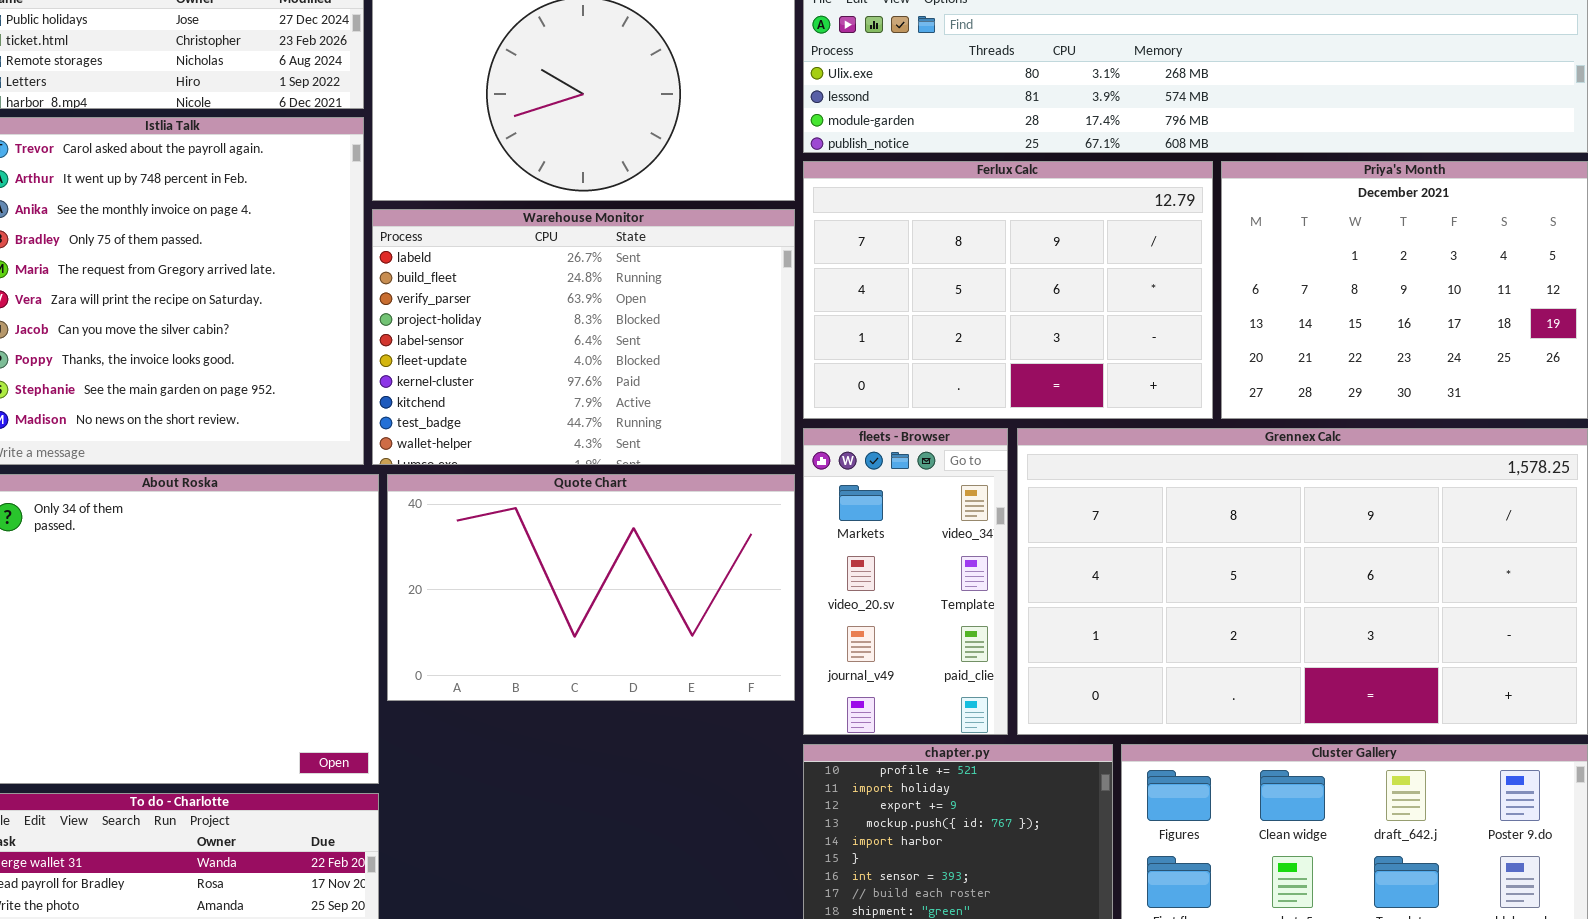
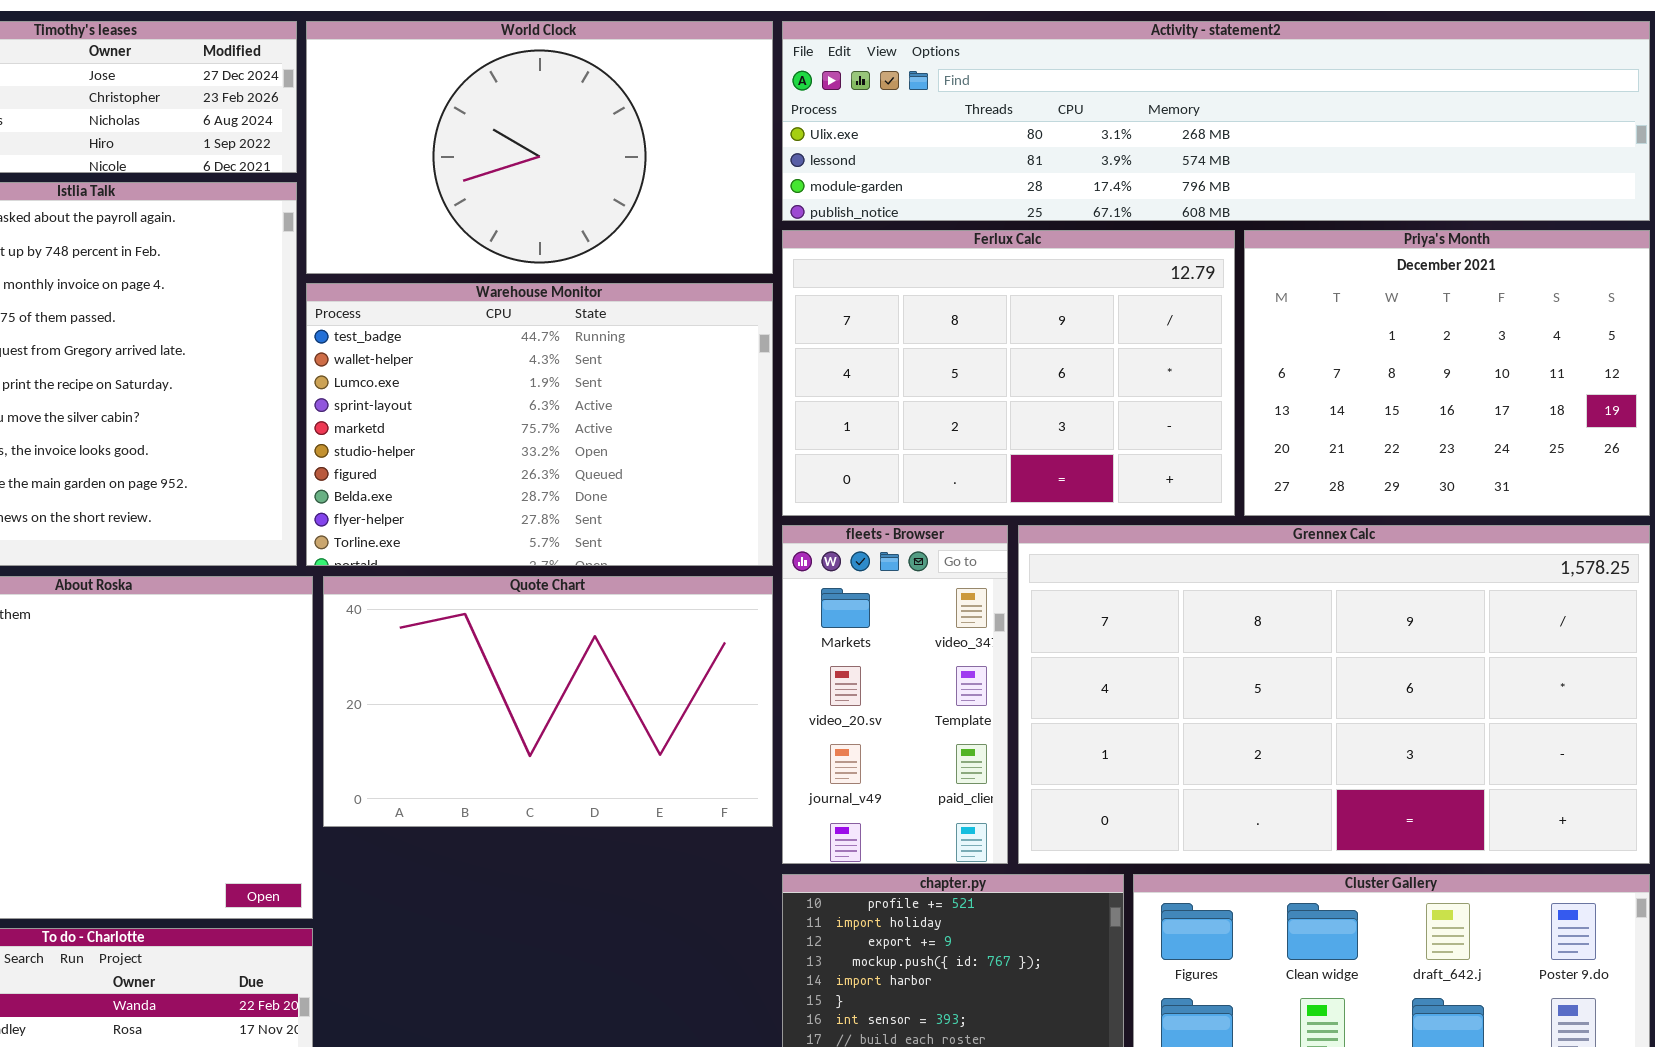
Warehouse Monitor: [372,209,795,465] -> [306,283,773,566], scrolled down 8 rows

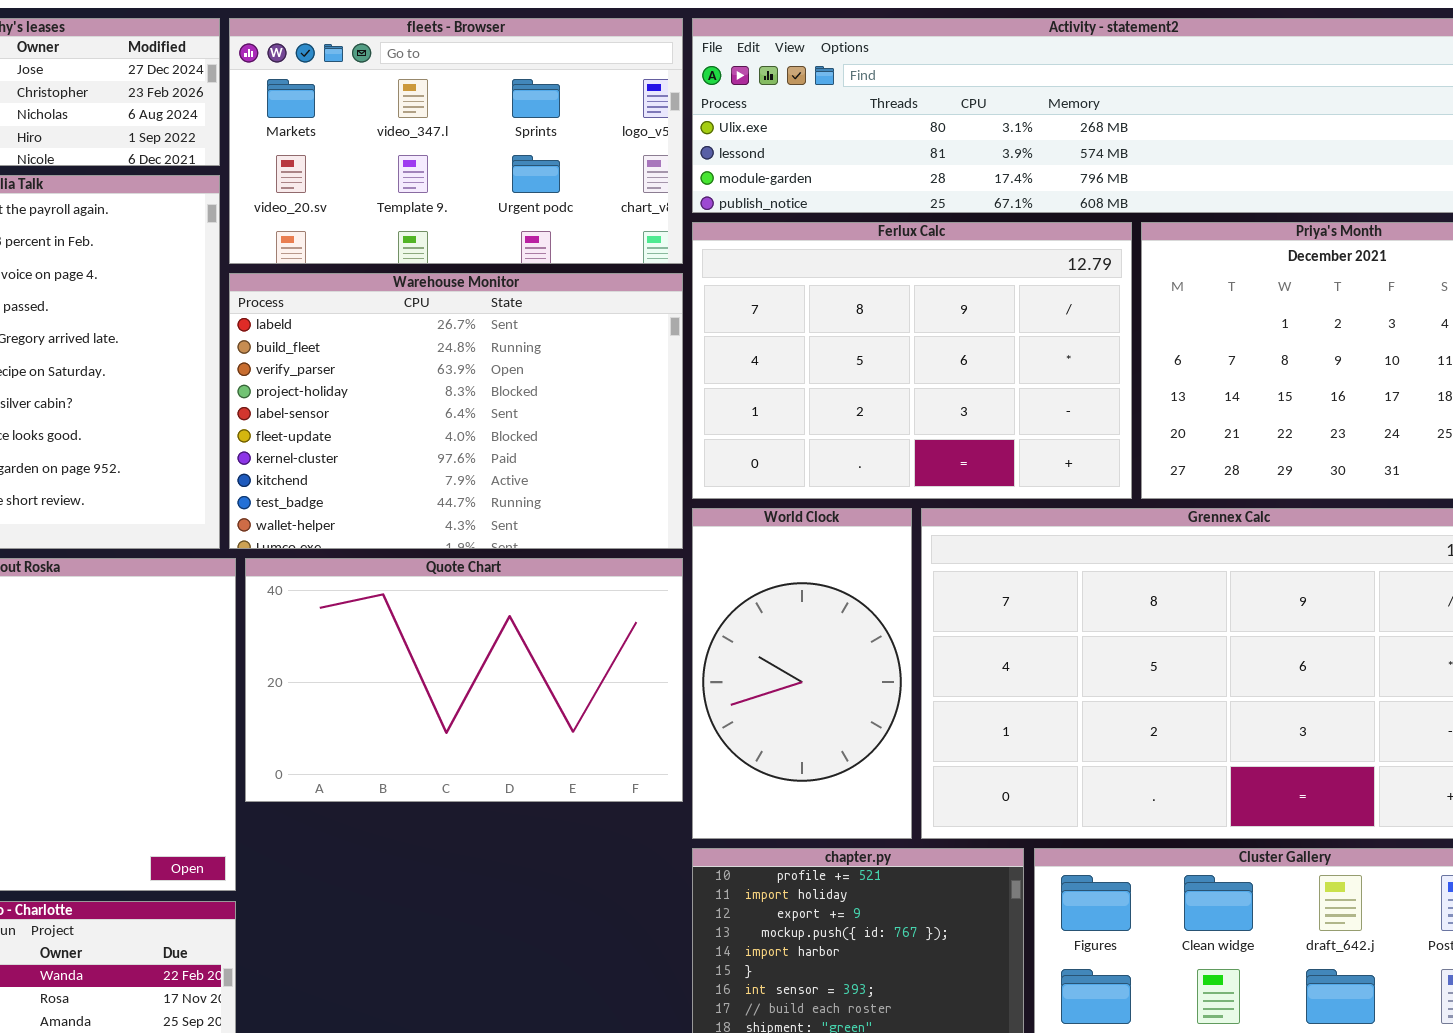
World Clock: [306,21,773,274] -> [692,508,912,839], moved, resized
Warehouse Monitor: [306,283,773,566] -> [229,273,683,549], scrolled up 8 rows
fleets - Browser: [782,525,1008,864] -> [229,18,683,264], moved, resized

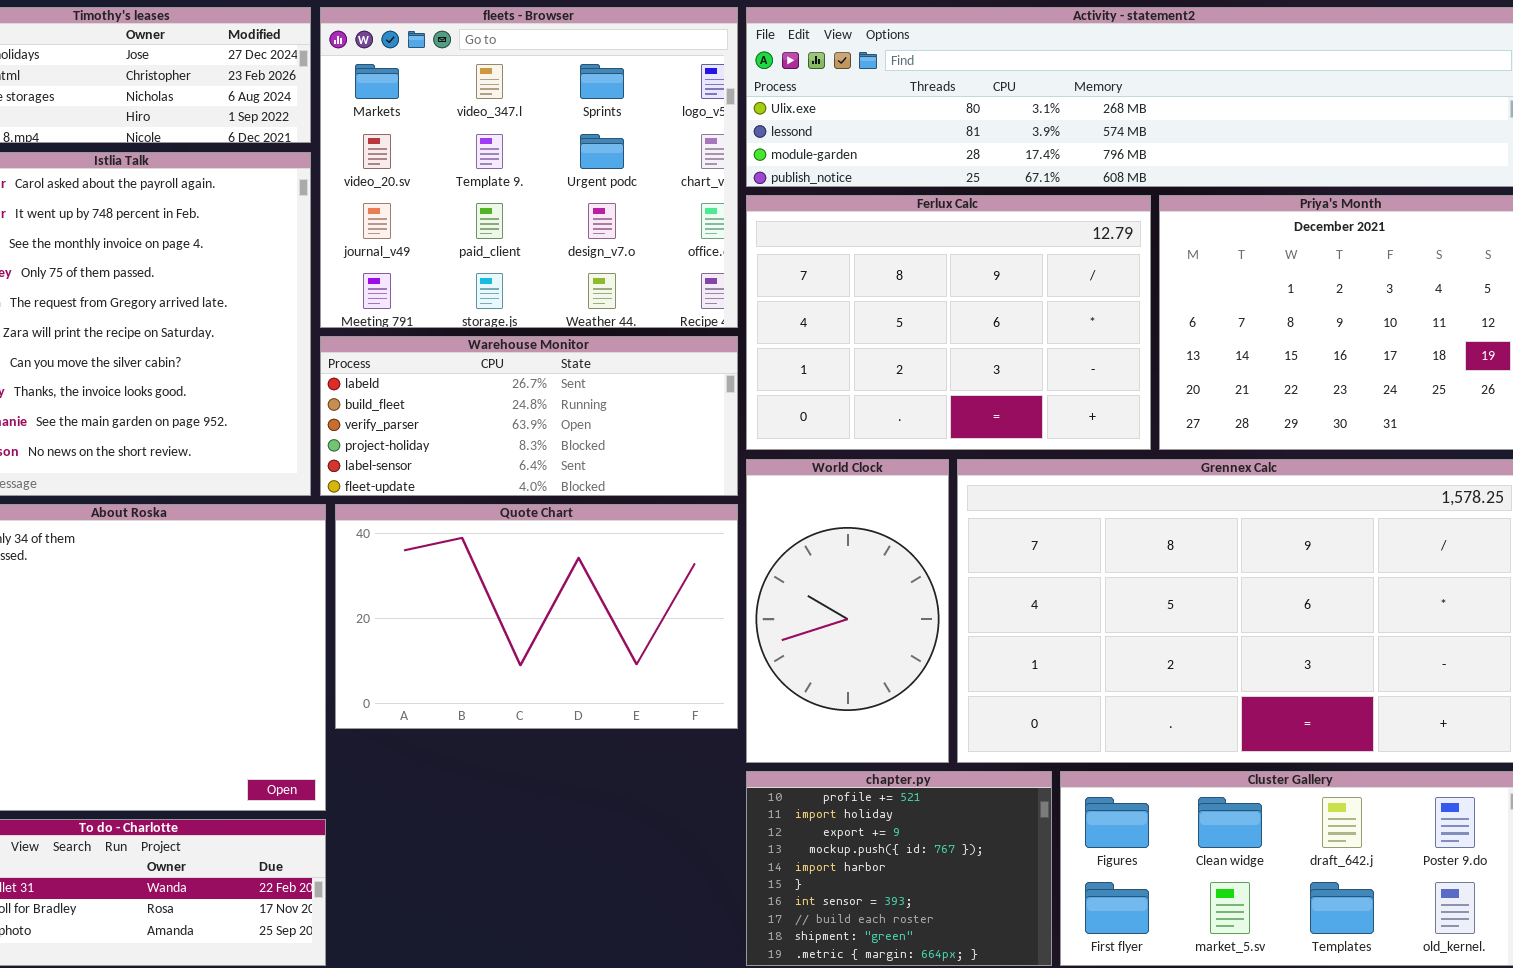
fleets - Browser: [229,18,683,264] -> [320,7,738,328], resized
Warehouse Monitor: [229,273,683,549] -> [320,336,738,496], resized

